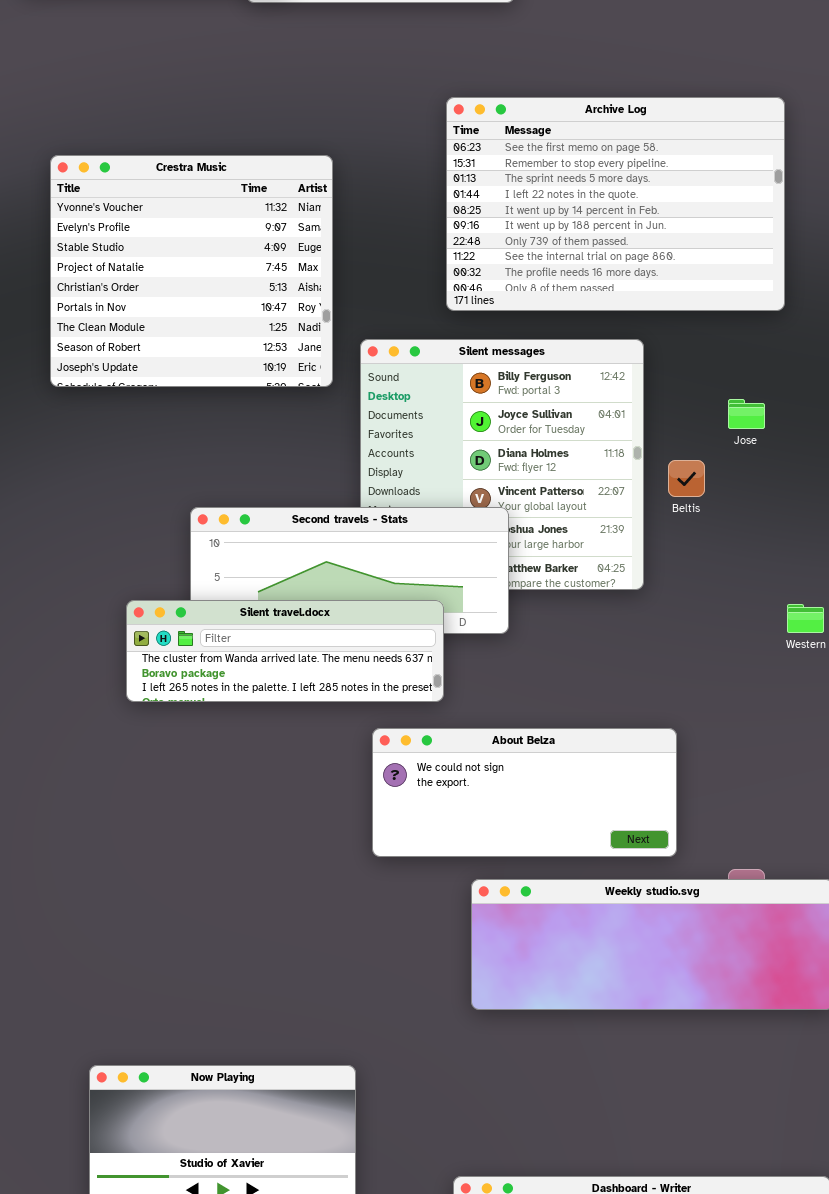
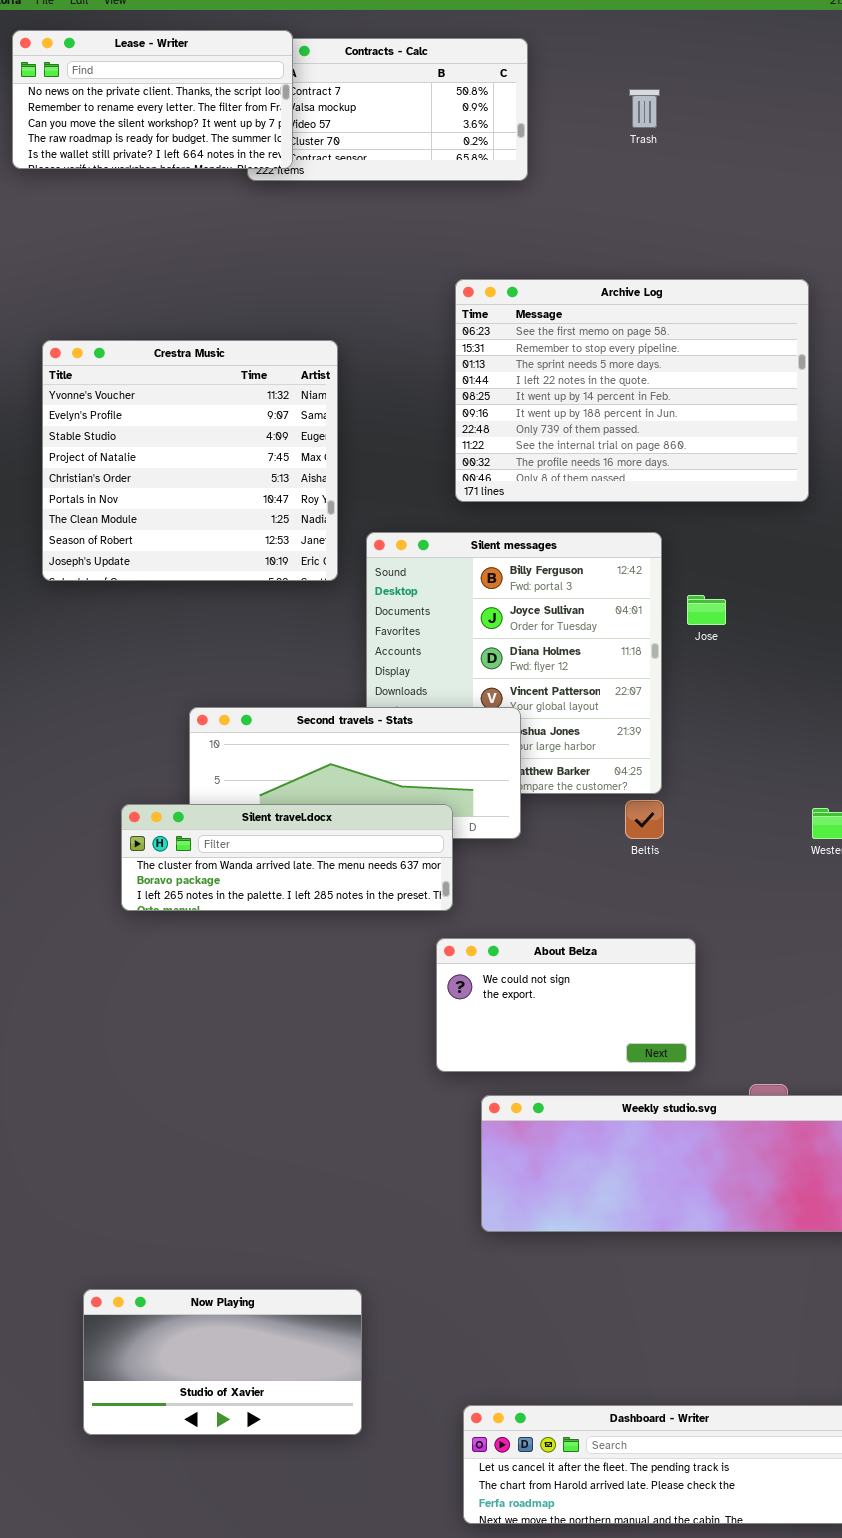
Jose: [728,399,765,429] -> [687,595,726,625], moved
Beltis: [668,460,705,497] -> [625,800,664,839], moved
About Belza: [372,728,677,857] -> [436,938,696,1072], resized

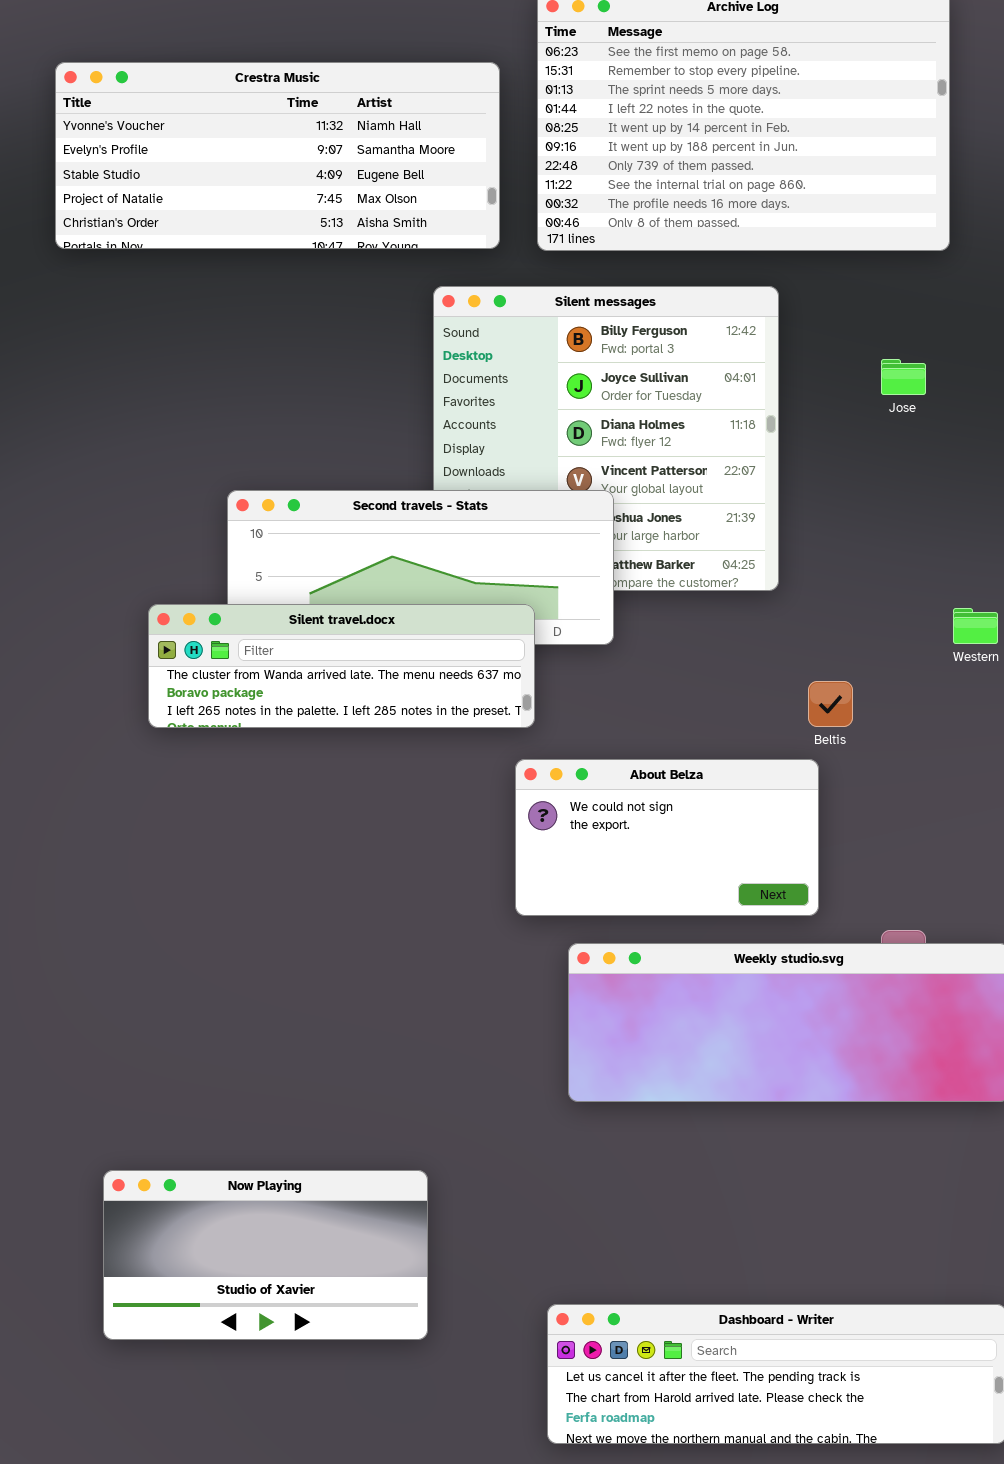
Crestra Music: [42,340,338,581] -> [55,62,500,249], resized
Jose: [687,595,726,625] -> [881,359,926,395], moved
Beltis: [625,800,664,839] -> [808,681,853,727], moved

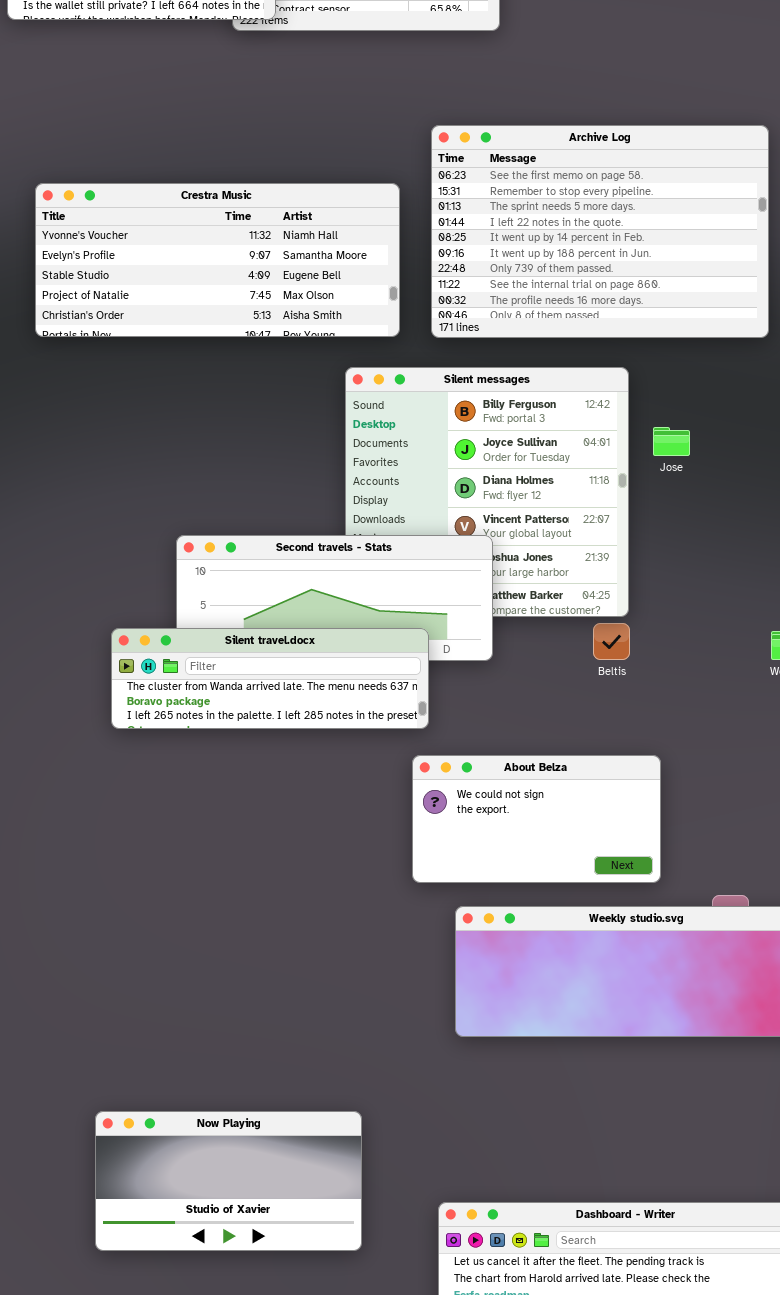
Jose: [881,359,926,395] -> [653,427,690,456], moved
Beltis: [808,681,853,727] -> [593,623,630,660], moved
Now Playing: [103,1170,428,1340] -> [95,1111,362,1251], moved

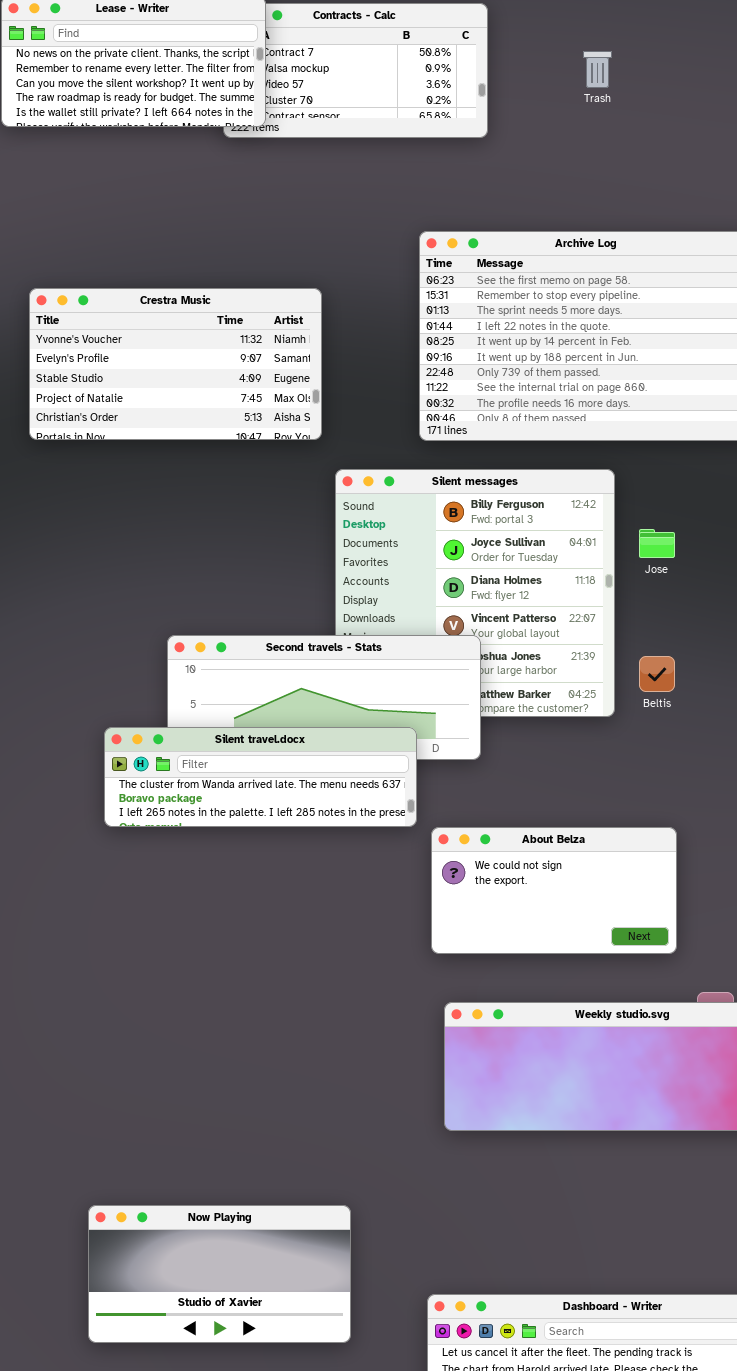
Crestra Music: [35,183,400,337] -> [29,288,322,440], resized
Beltis: [593,623,630,660] -> [639,656,675,692], moved
About Belza: [412,755,661,883] -> [431,827,677,954], moved

